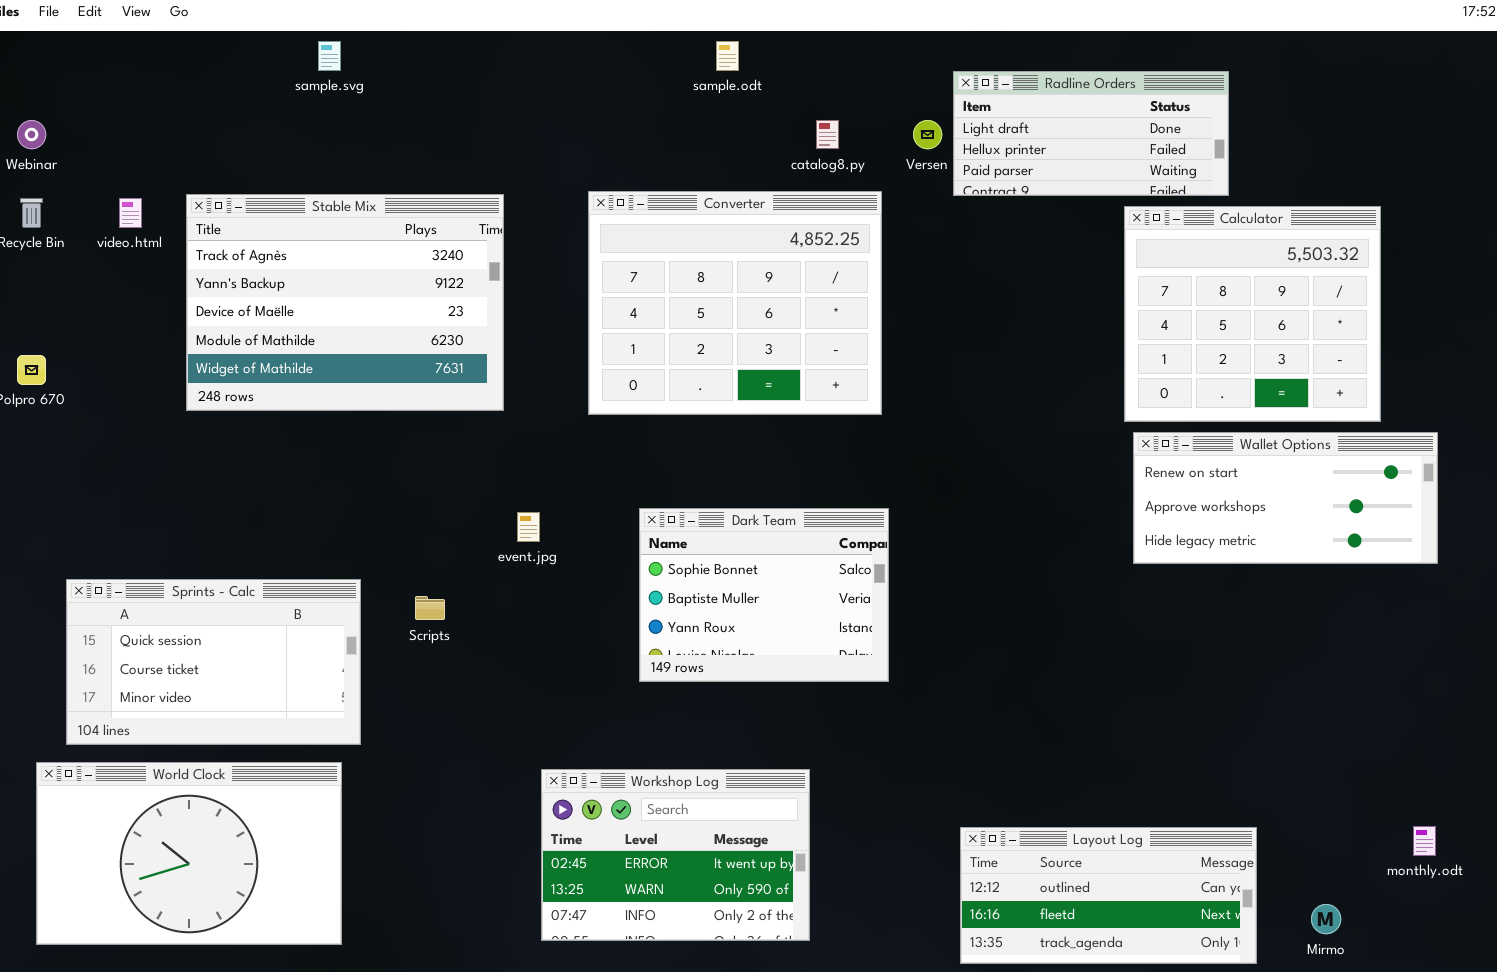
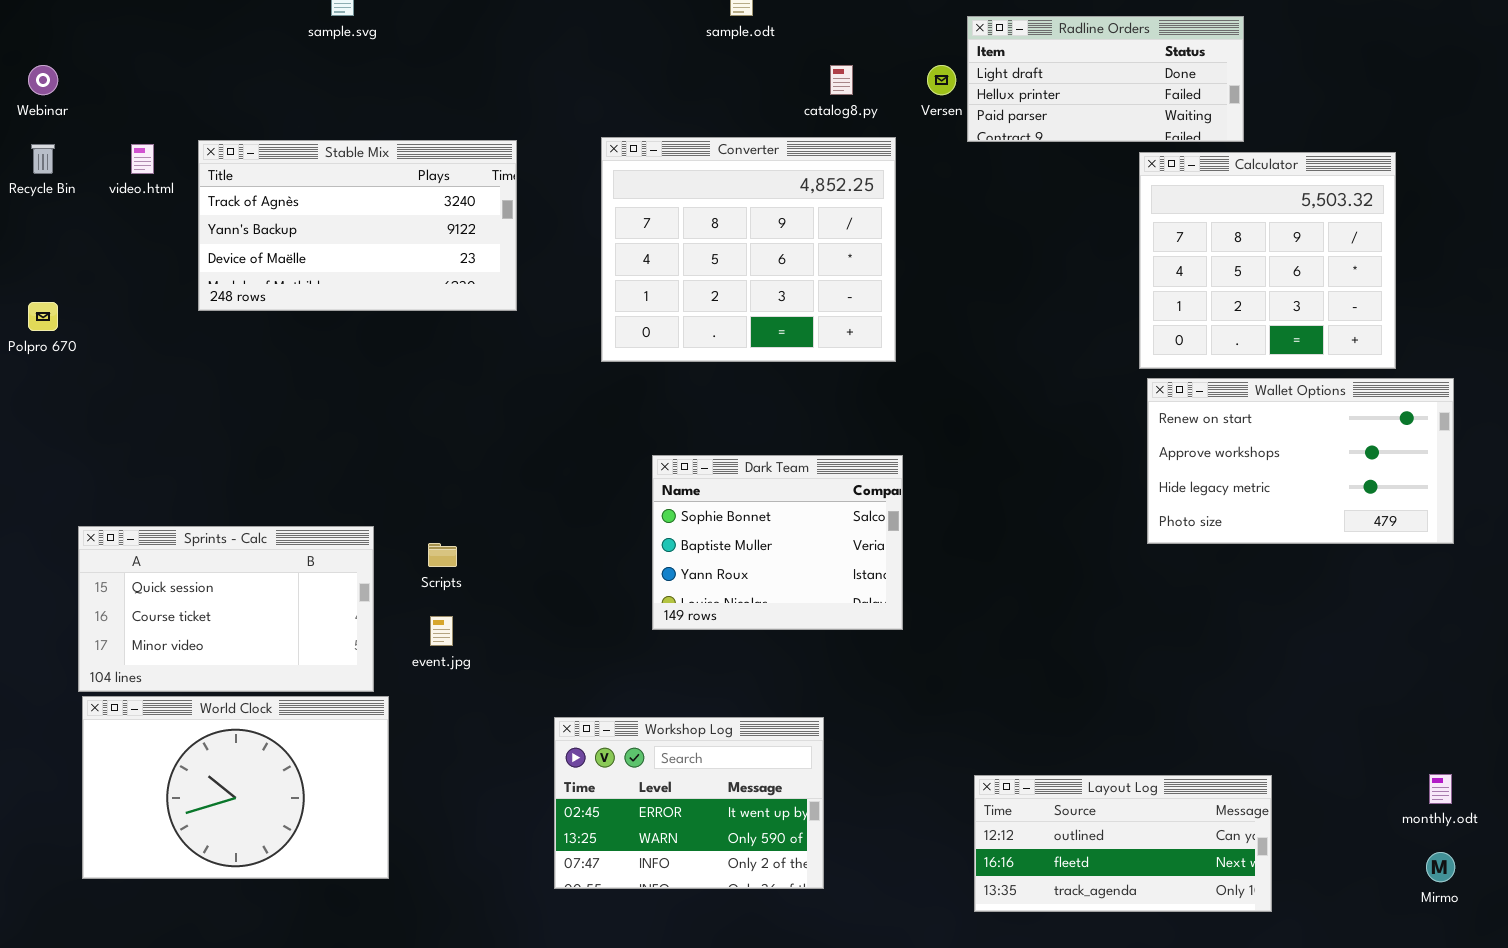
Stable Mix: [186,194,504,411] -> [198,140,517,311], resized
Wallet Options: [1133,432,1438,564] -> [1147,378,1454,544], resized
event.jpg: [517,512,540,542] -> [430,616,453,646], moved
World Clock: [36,762,342,945] -> [82,696,389,879], moved
Mirmo: [1311,904,1341,934] -> [1426,852,1455,882], moved

